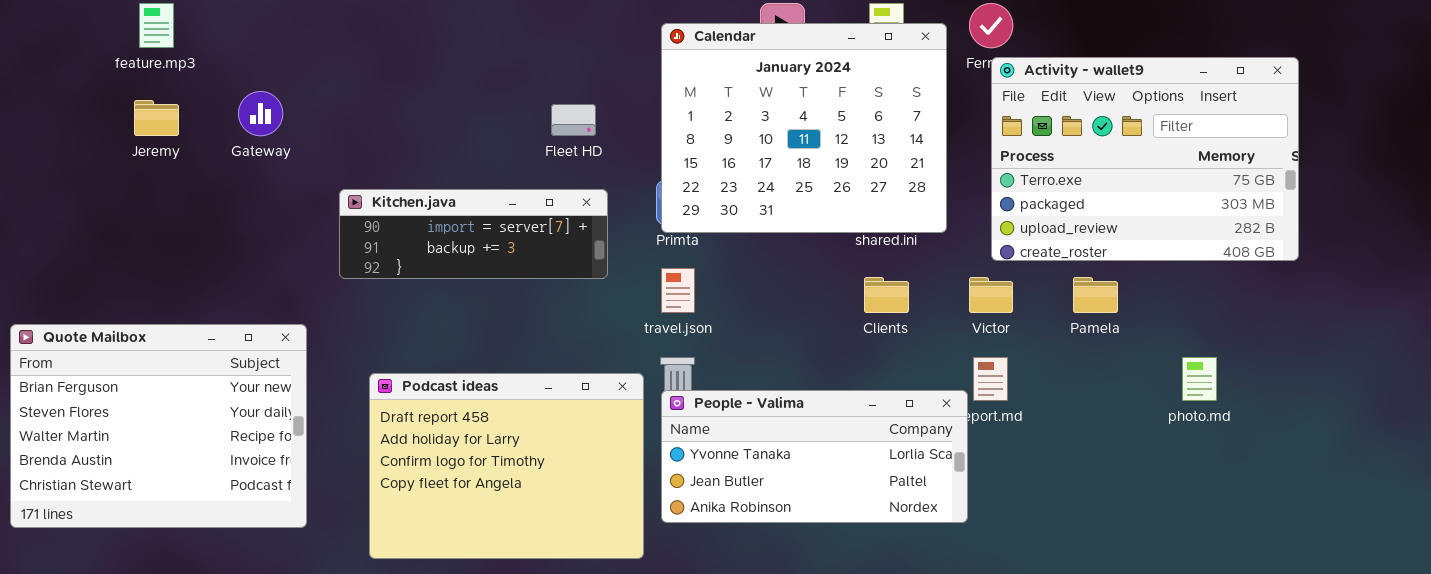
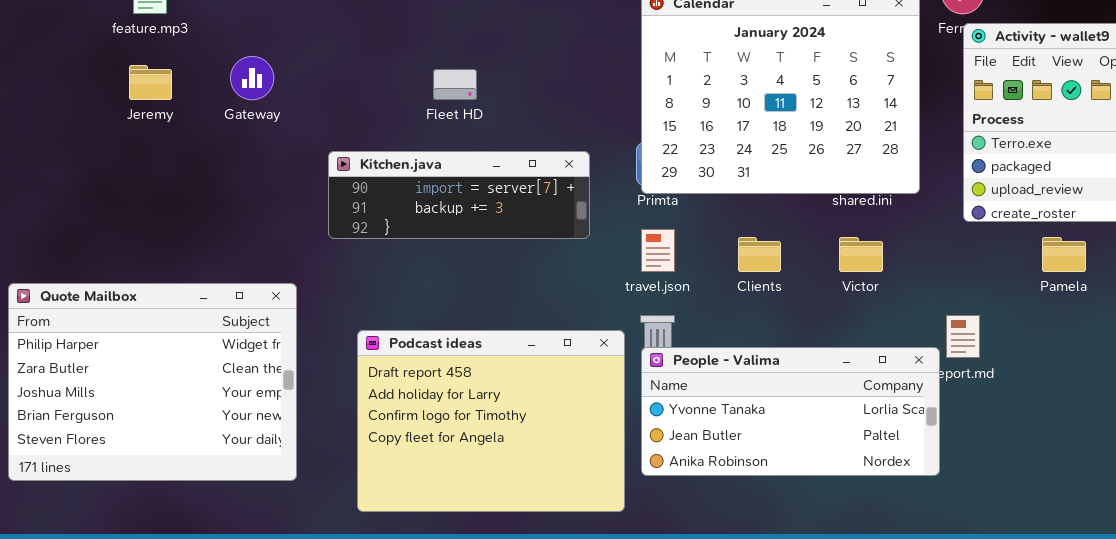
Fleet HD: [551,104,596,136] -> [433,69,477,100], moved
Clients: [864,277,909,313] -> [738,237,781,272], moved
Victor: [969,277,1013,313] -> [839,237,883,272], moved
Quote Mailbox: [10,324,307,528] -> [8,283,297,481], scrolled up 3 rows

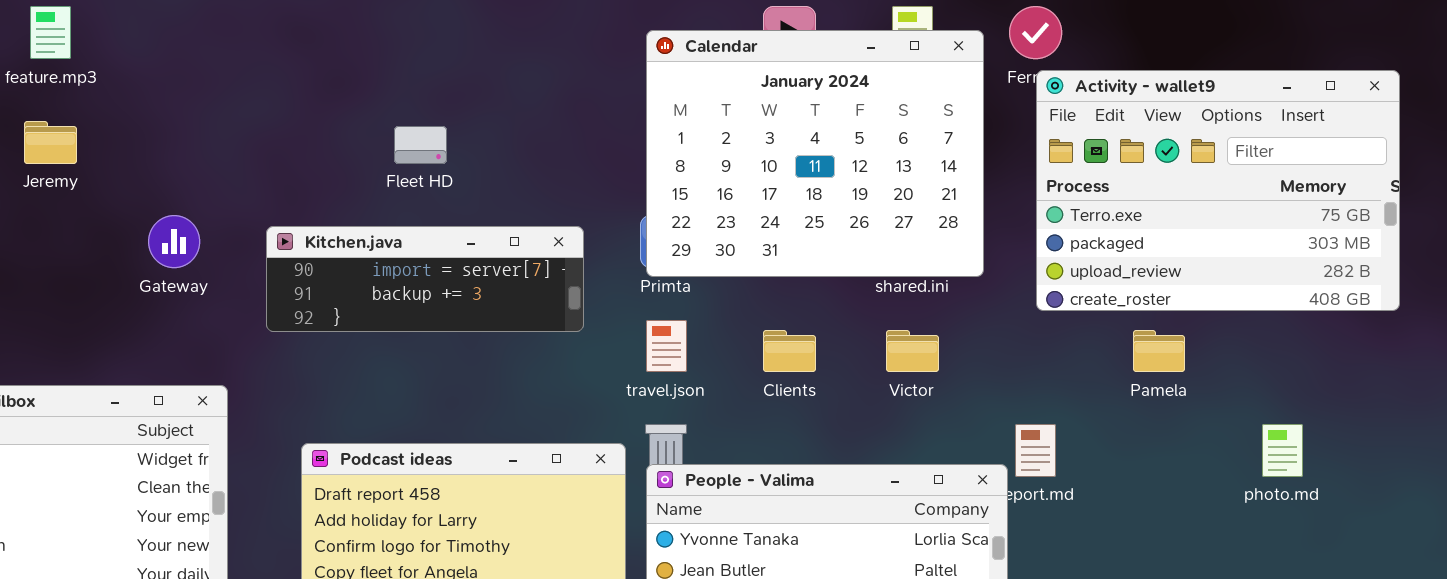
Gateway: [230,56,274,100] -> [148,215,200,268], moved

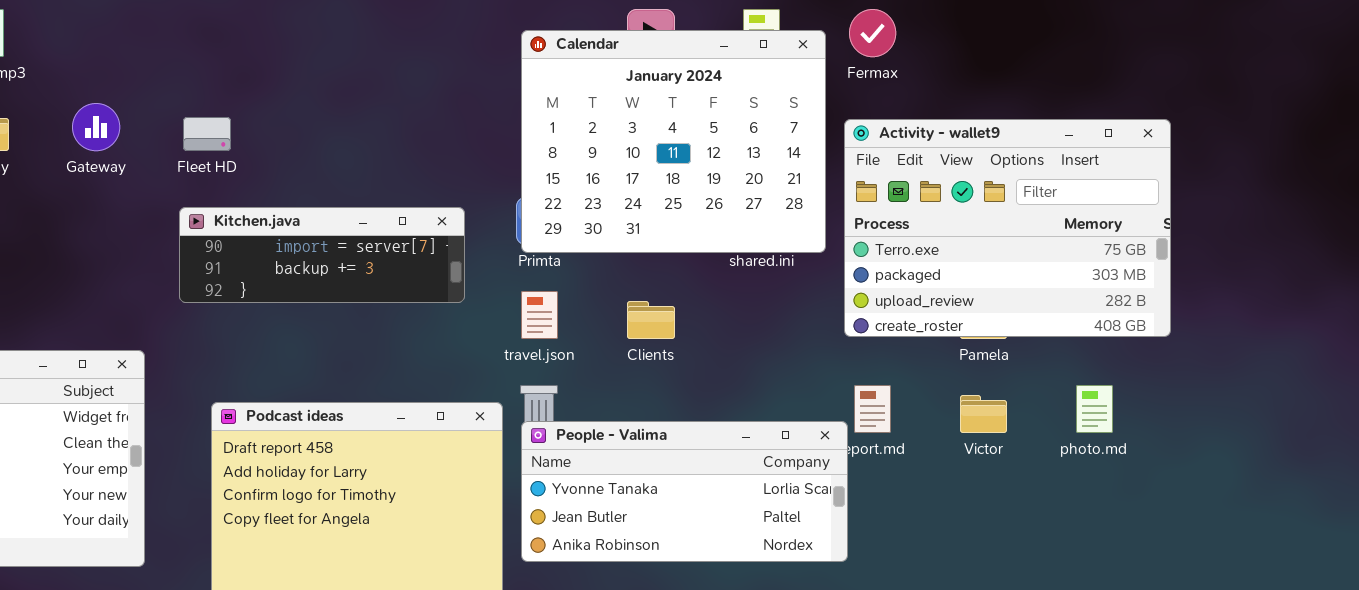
Activity - wallet9: [1036,70,1400,311] -> [844,119,1171,337], moved
Fleet HD: [394,126,447,164] -> [183,117,231,151], moved
Gateway: [148,215,200,268] -> [72,103,120,151], moved
Victor: [886,330,939,372] -> [960,395,1007,433], moved

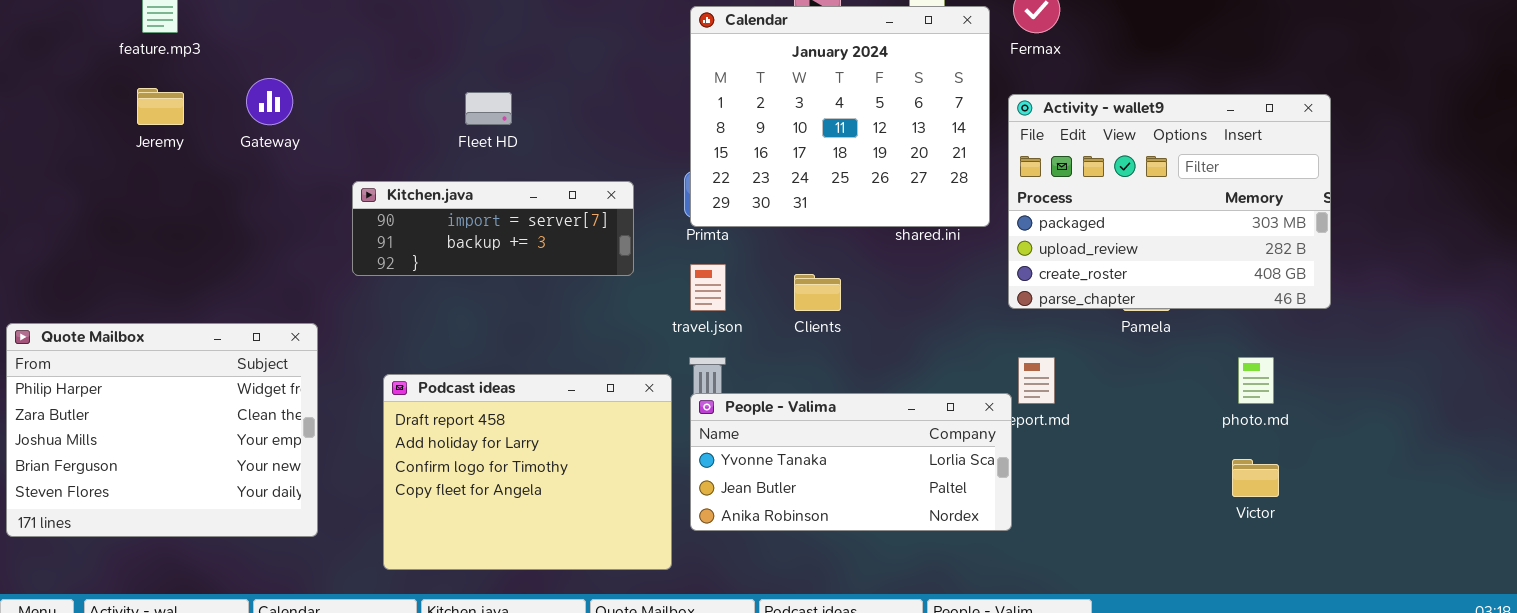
Fleet HD: [183,117,231,151] -> [465,92,512,125], moved
Activity - wallet9: [844,119,1171,337] -> [1008,94,1331,309], scrolled down 1 row
Victor: [960,395,1007,433] -> [1232,459,1279,497], moved

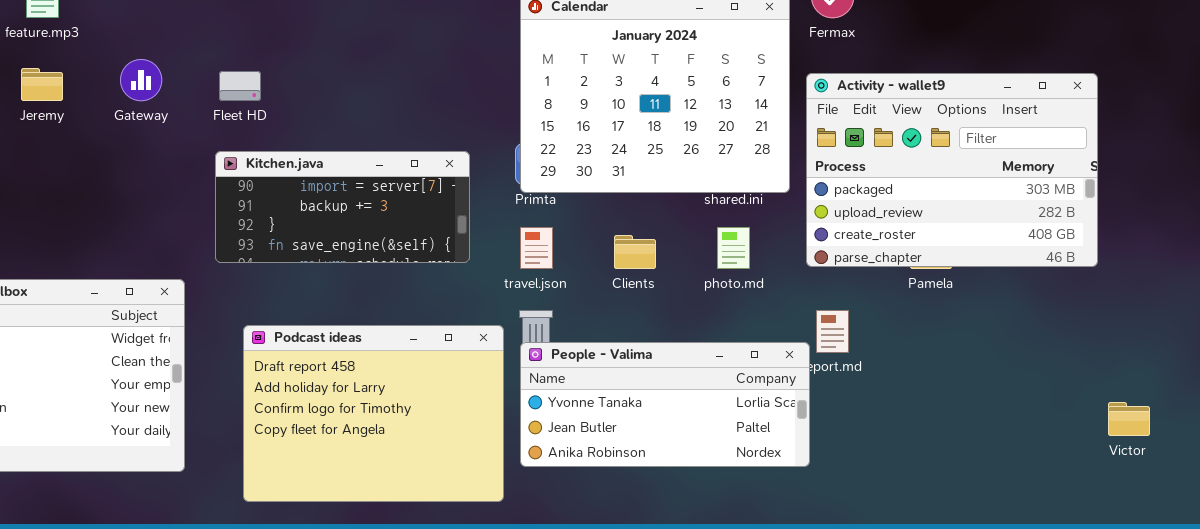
Fleet HD: [465,92,512,125] -> [219,71,261,101], moved
Kitchen.java: [352,181,634,276] -> [215,151,470,263], resized
photo.md: [1238,357,1274,404] -> [717,227,750,269], moved
Victor: [1232,459,1279,497] -> [1108,402,1150,436], moved

